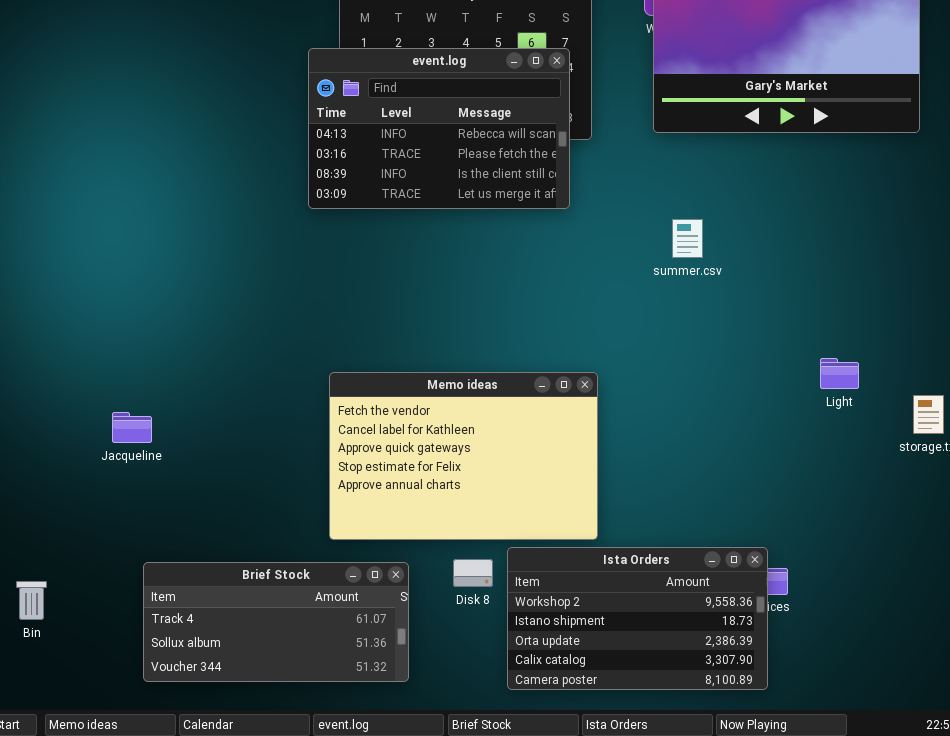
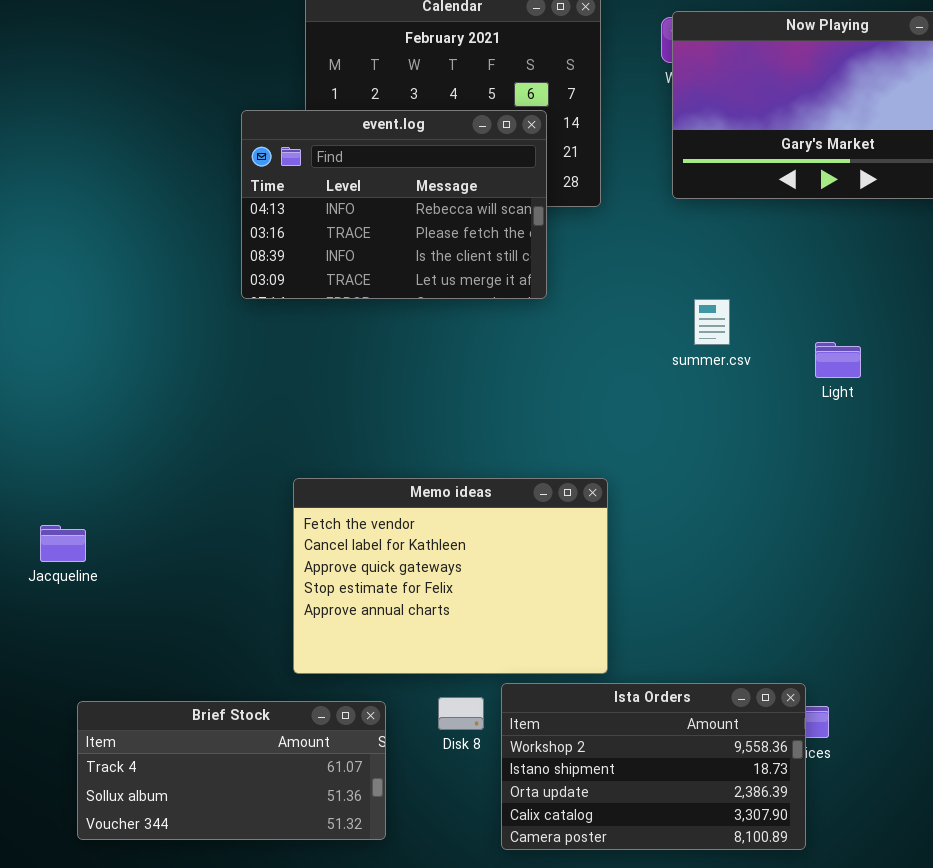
event.log: [308,48,570,209] -> [241,110,547,299], moved
Light: [820,358,859,389] -> [815,342,861,378], moved

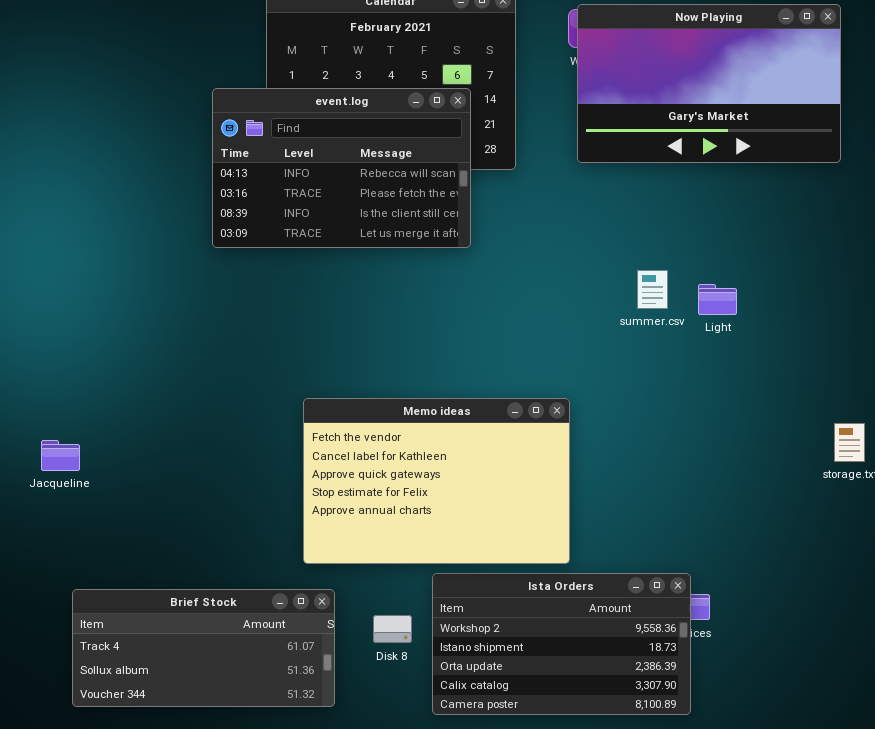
summer.csv: [694,299,730,345] -> [637,270,668,309], moved
Memo ideas: [293,478,608,674] -> [303,398,570,564], moved
Disk 8: [438,697,484,730] -> [373,615,412,643], moved

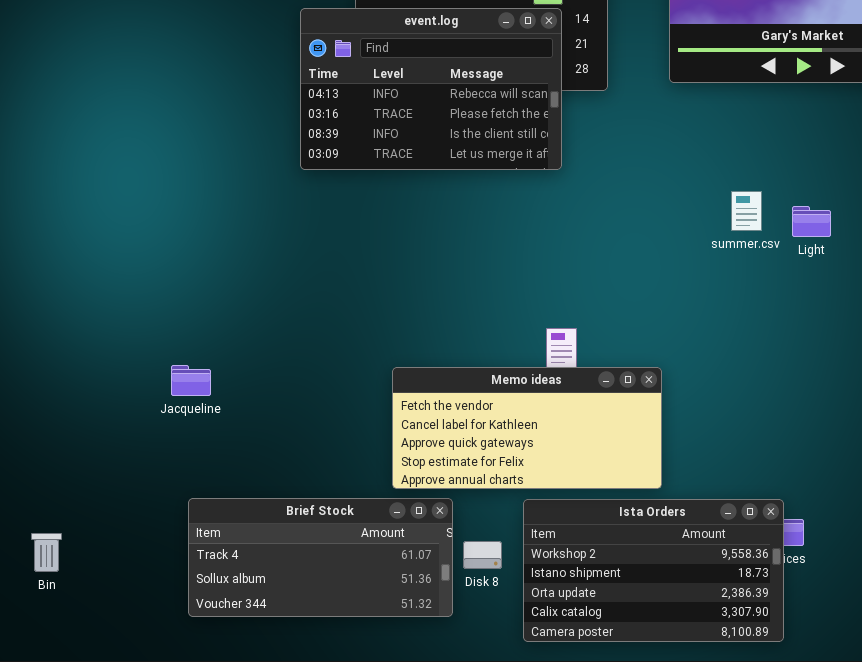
Memo ideas: [303,398,570,564] -> [392,367,662,489], resized
Jacqueline: [41,440,80,471] -> [171,365,211,396], moved
Brief Stock: [72,589,335,707] -> [188,498,453,617], moved

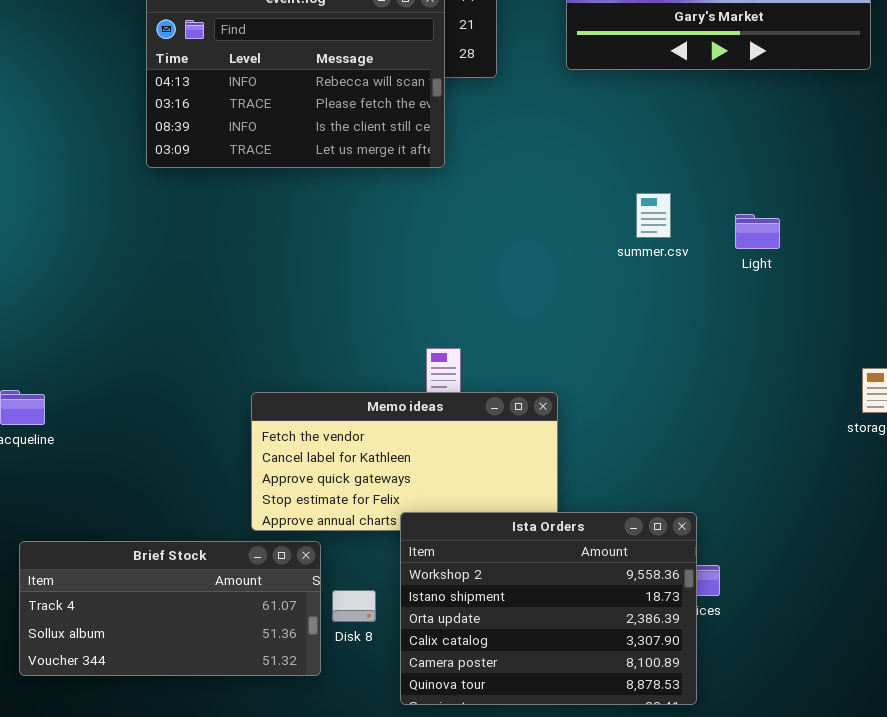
Light: [792,206,831,237] -> [735,214,780,249], moved
Ista Orders: [523,499,784,642] -> [400,512,697,705], resized

